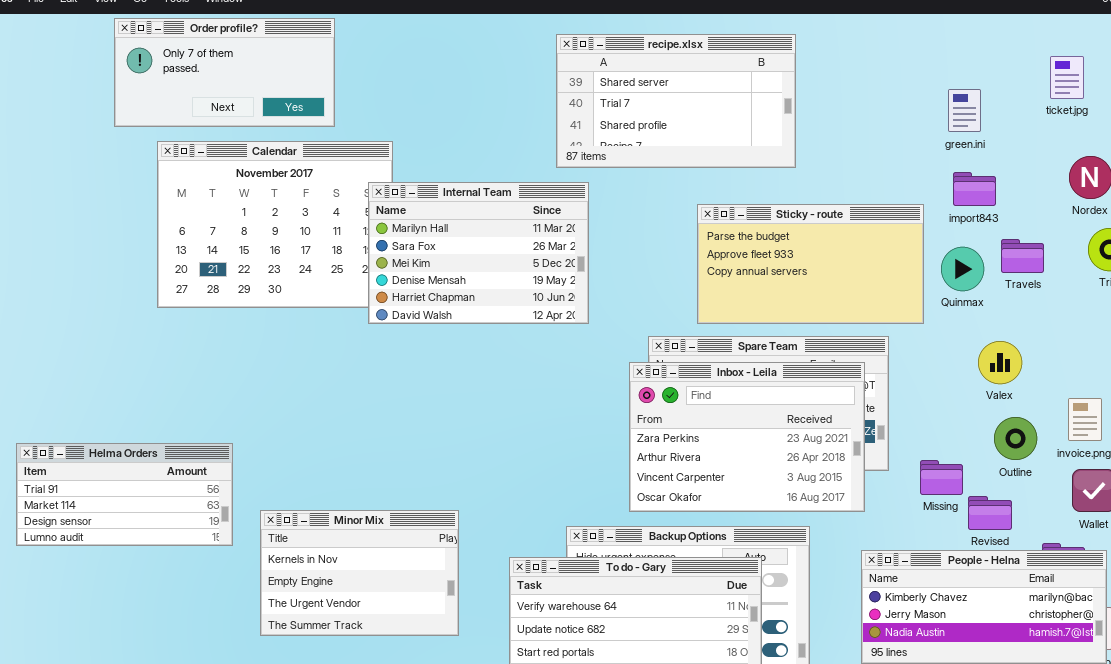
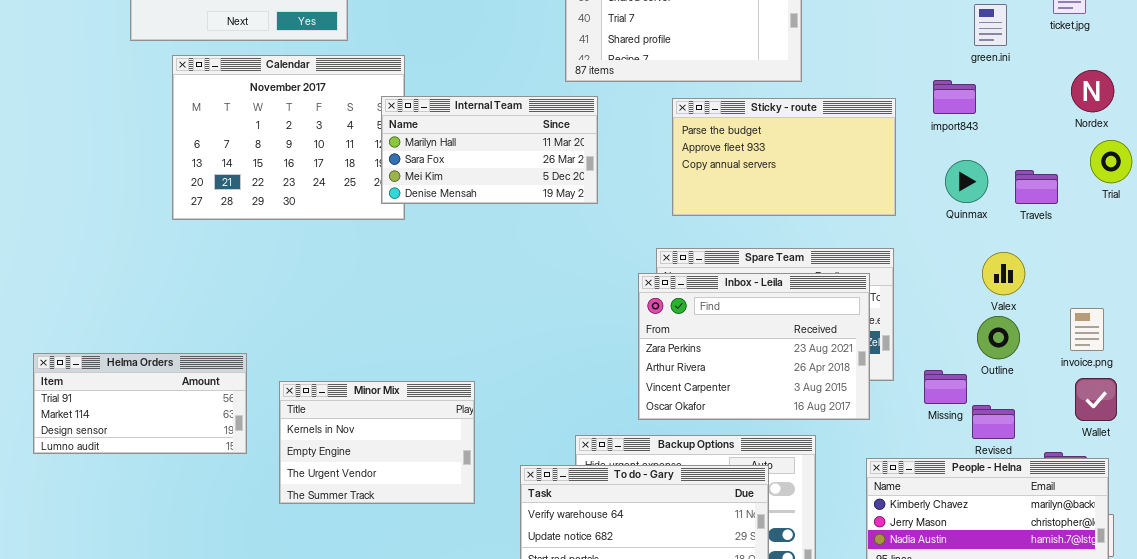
green.ini: [948,89,981,132] -> [974,4,1007,46], moved
import843: [953,172,996,206] -> [933,80,976,114], moved
Internal Team: [368,182,589,324] -> [381,96,598,204], resized
Sticky - route: [697,204,924,324] -> [672,98,896,216], moved
Travels: [1001,239,1044,273] -> [1015,170,1058,204], moved
Outline: [994,417,1037,460] -> [977,316,1020,359], moved
Minor Mix: [260,510,459,636] -> [279,381,475,504], moved

